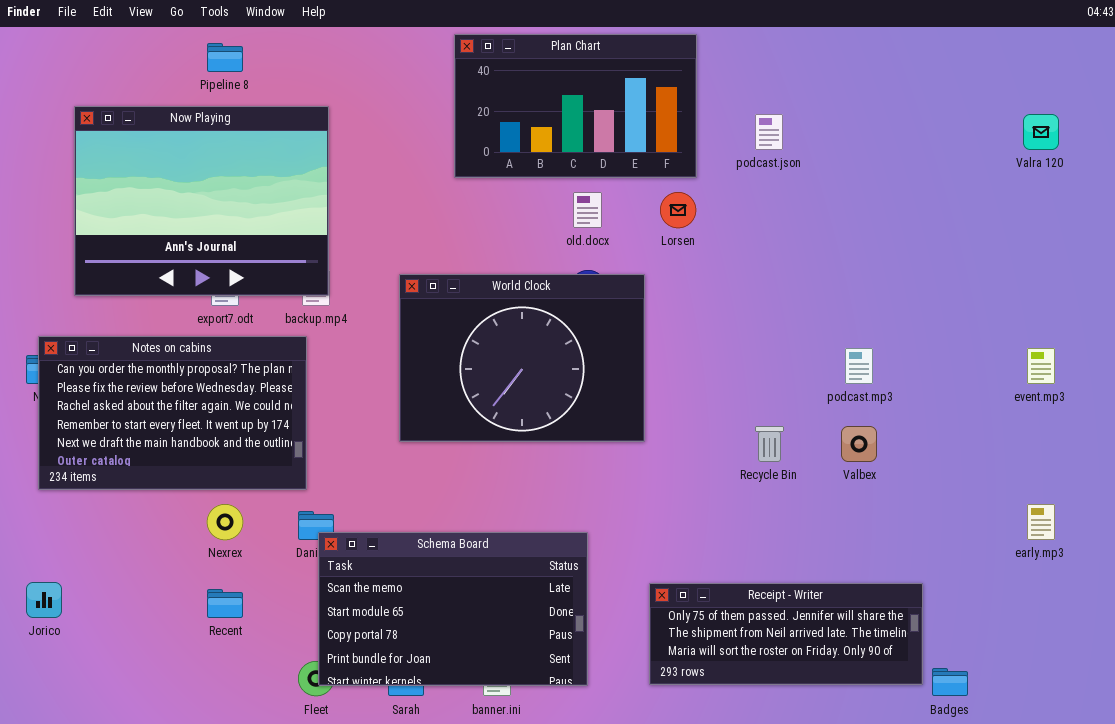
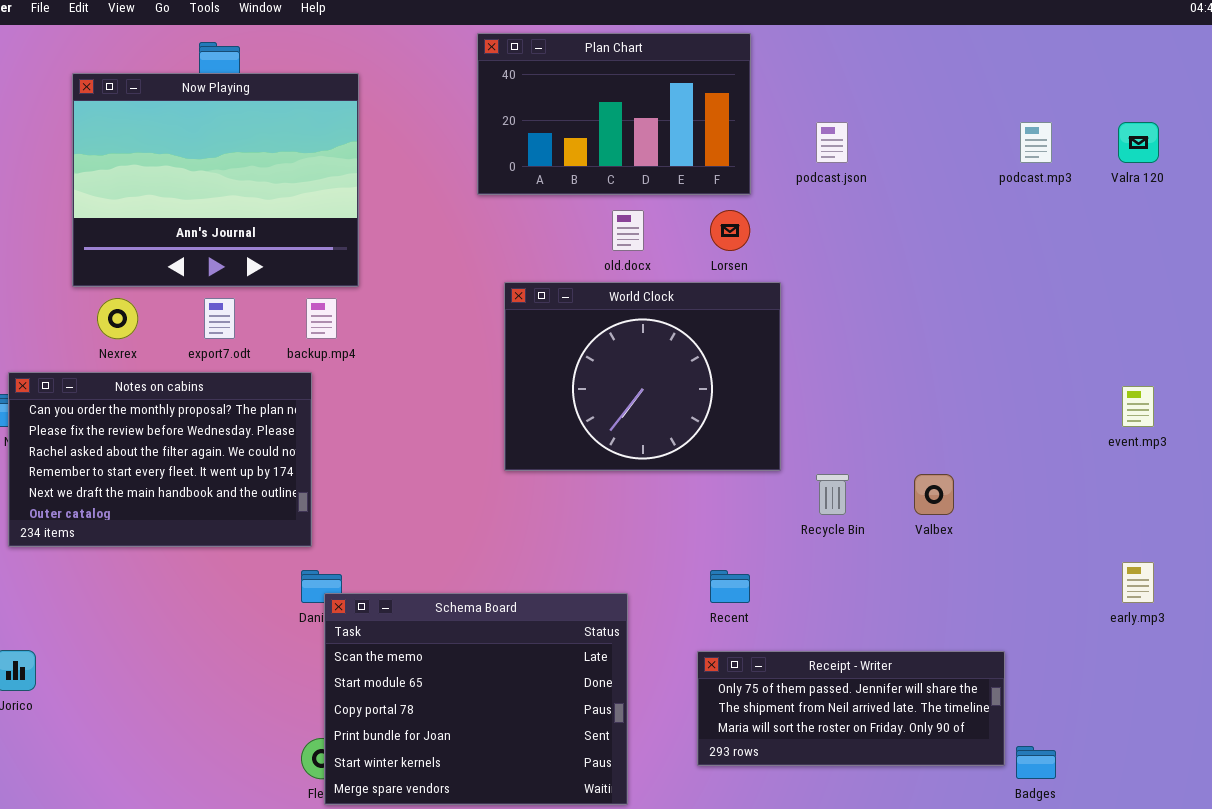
Now Playing: [74,106,329,296] -> [72,73,359,287], moved
World Clock: [399,274,645,442] -> [504,282,781,471], moved
podcast.mp3: [845,348,873,384] -> [1020,122,1052,163], moved
Nexrex: [207,504,243,540] -> [97,298,138,339], moved
Schema Board: [318,532,588,686] -> [324,593,628,805], resized
Recent: [207,589,243,618] -> [710,570,750,603], moved

